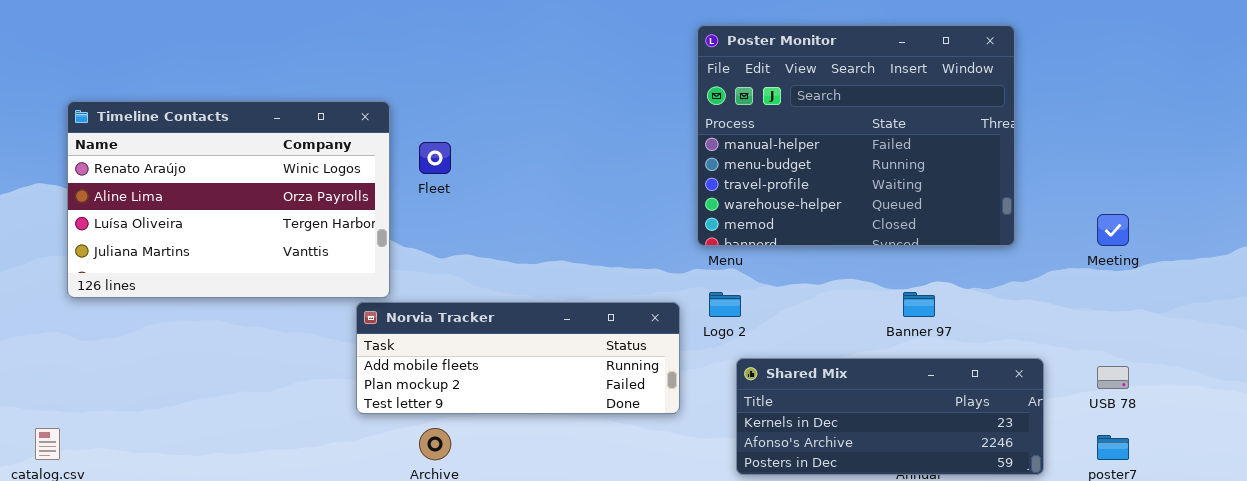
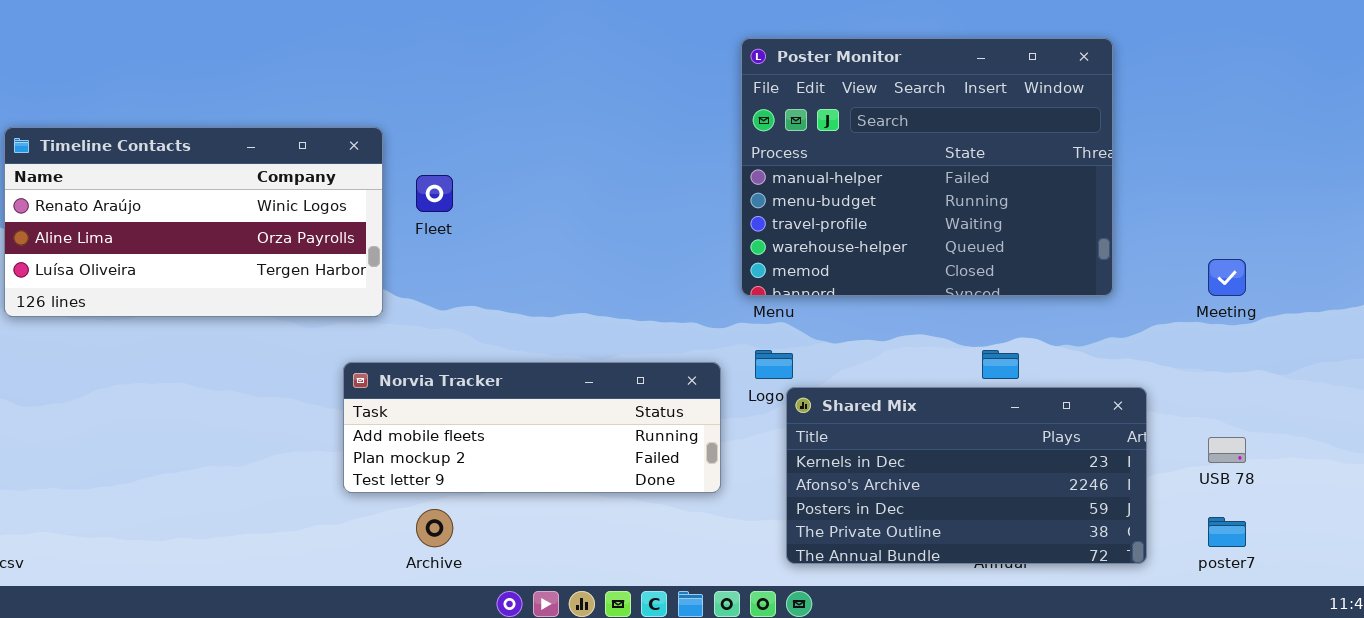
Timeline Contacts: [67,101,390,298] -> [4,127,383,317], resized
Shared Mix: [736,358,1044,475] -> [786,387,1147,564], resized

